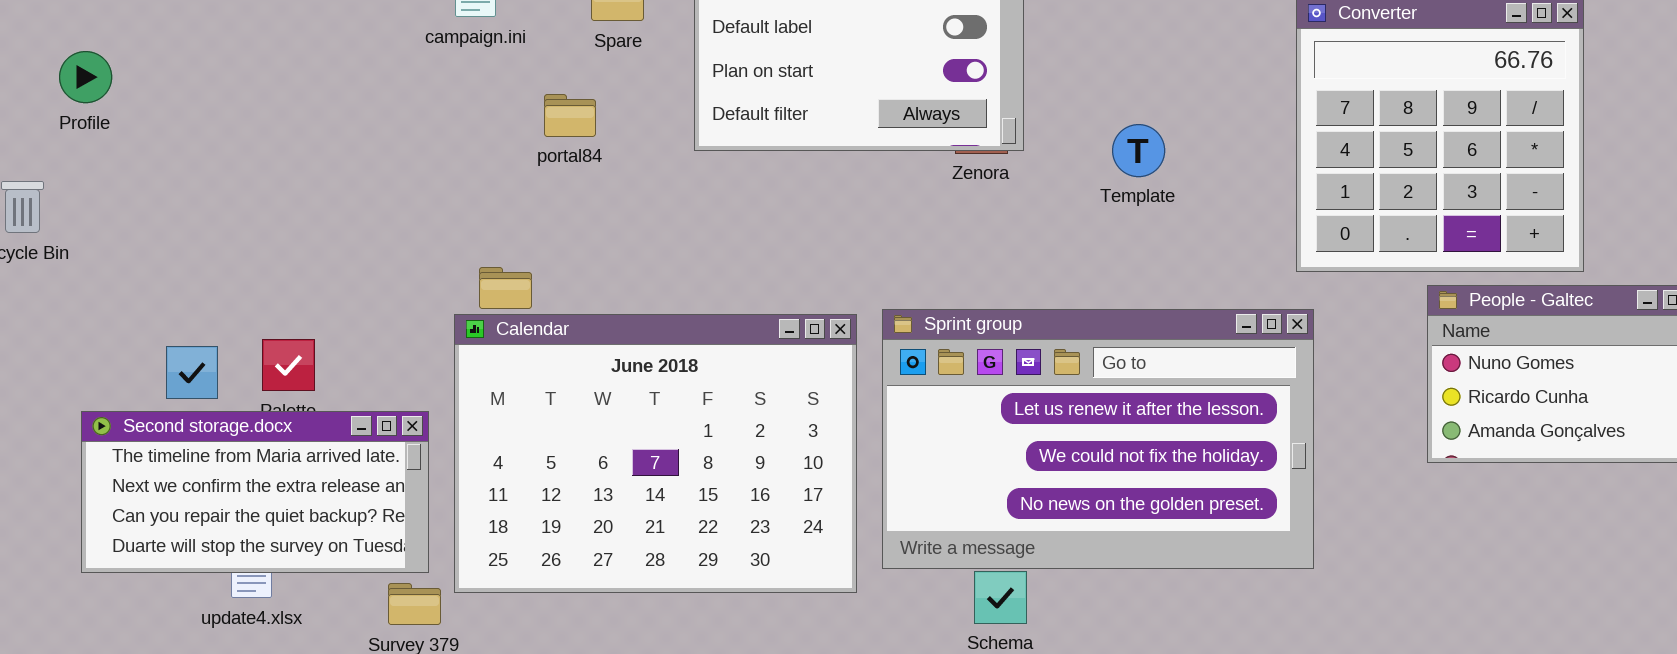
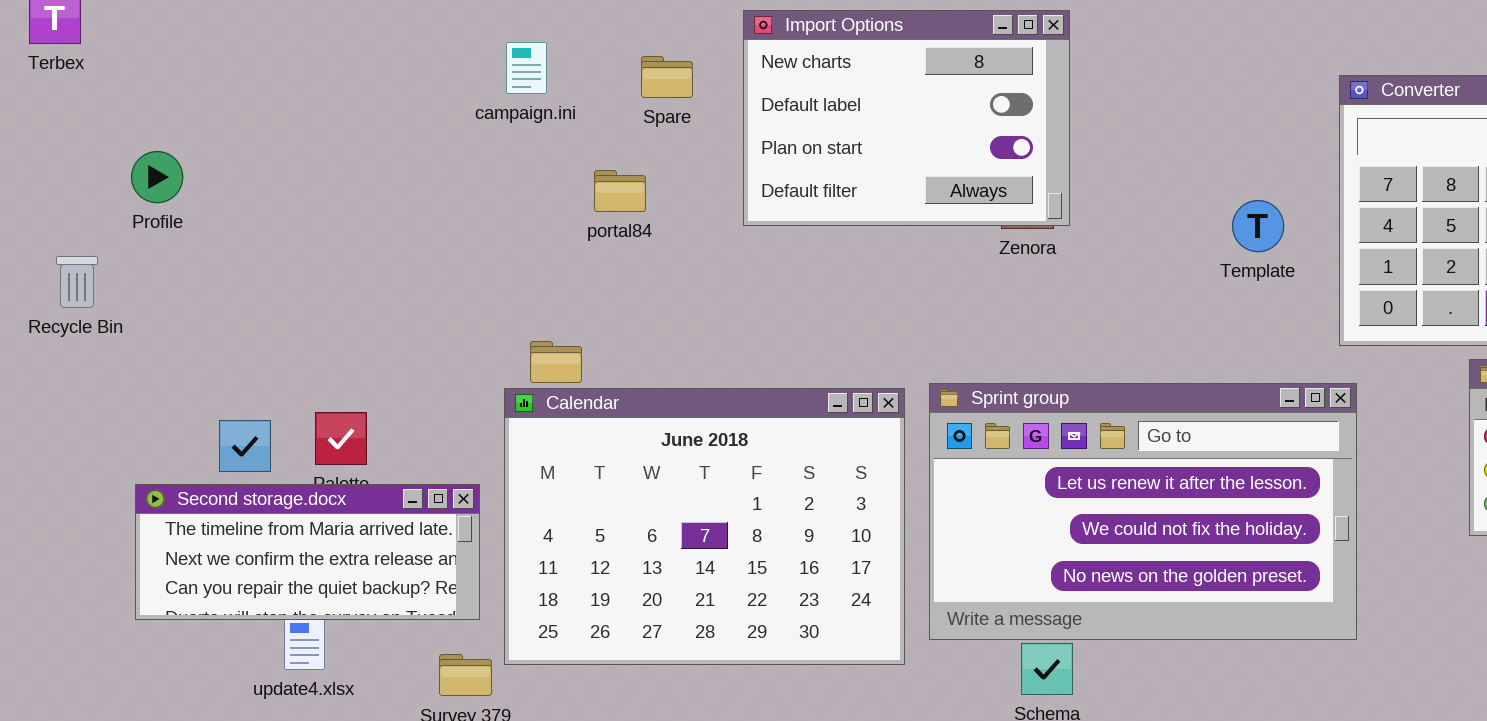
Profile: [59,51,112,103] -> [131,151,183,203], moved
Template: [1112,124,1165,177] -> [1232,200,1284,252], moved
Second storage.docx: [81,411,429,573] -> [135,484,480,620], resized

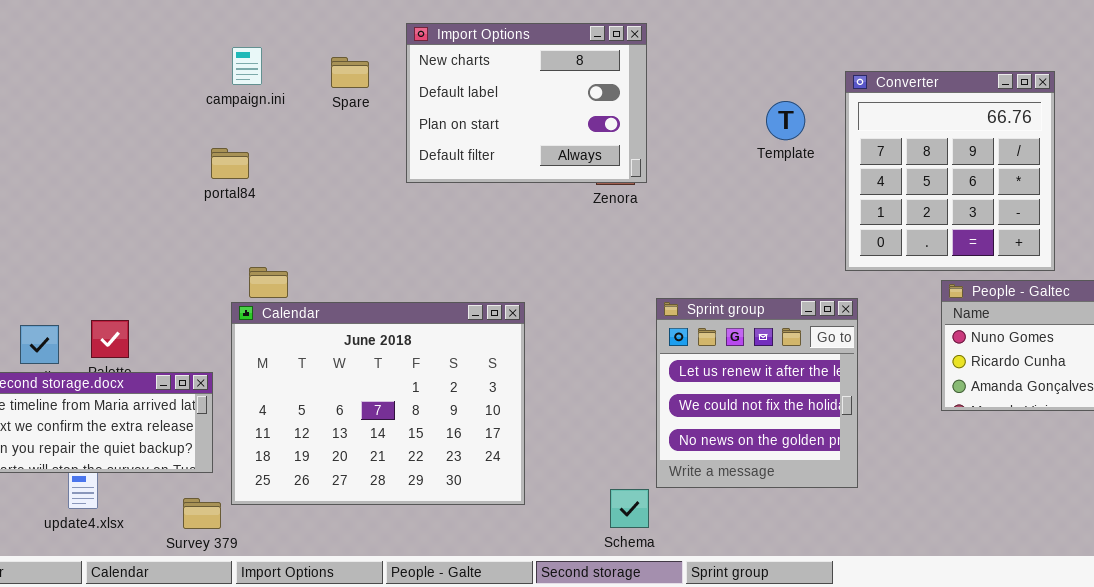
portal84: [594,170,646,212] -> [211,148,249,179], moved
Template: [1232,200,1284,252] -> [766,101,805,140], moved
Sprint group: [929,383,1357,640] -> [656,298,858,488], resized

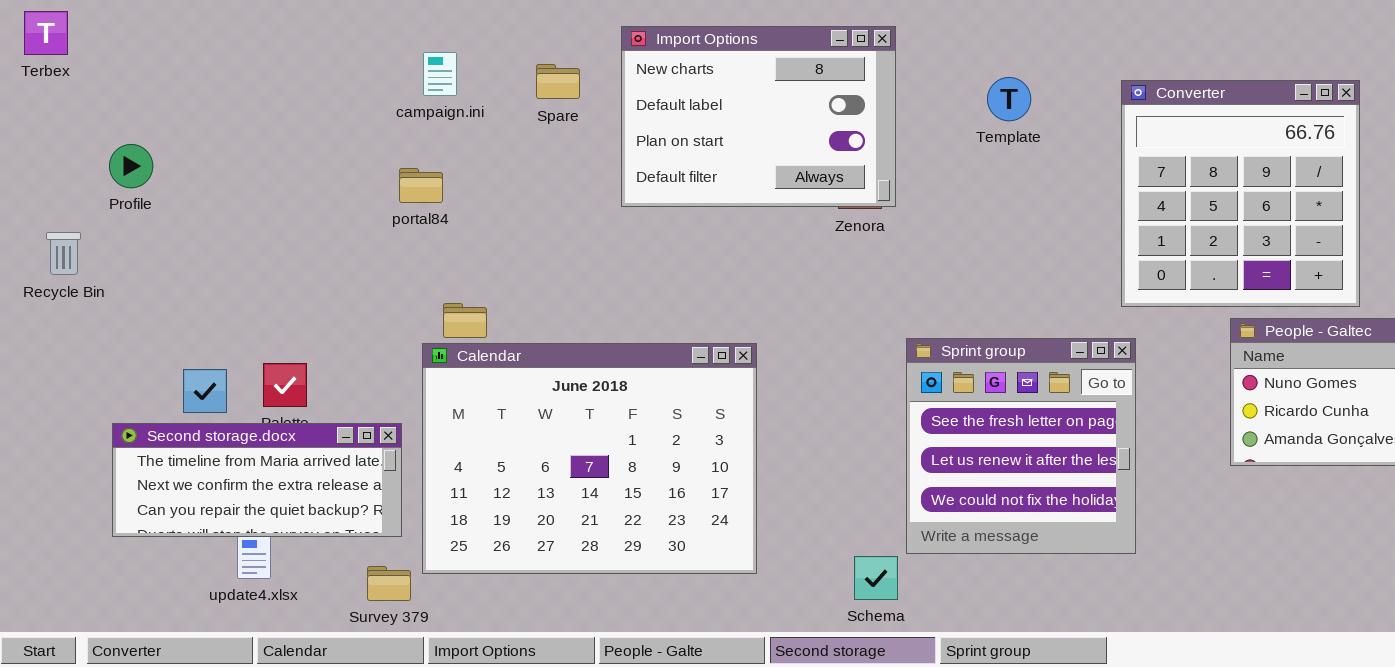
Template: [766,101,805,140] -> [987,77,1031,121], moved
Sprint group: [656,298,858,488] -> [906,338,1136,554], scrolled up 1 row

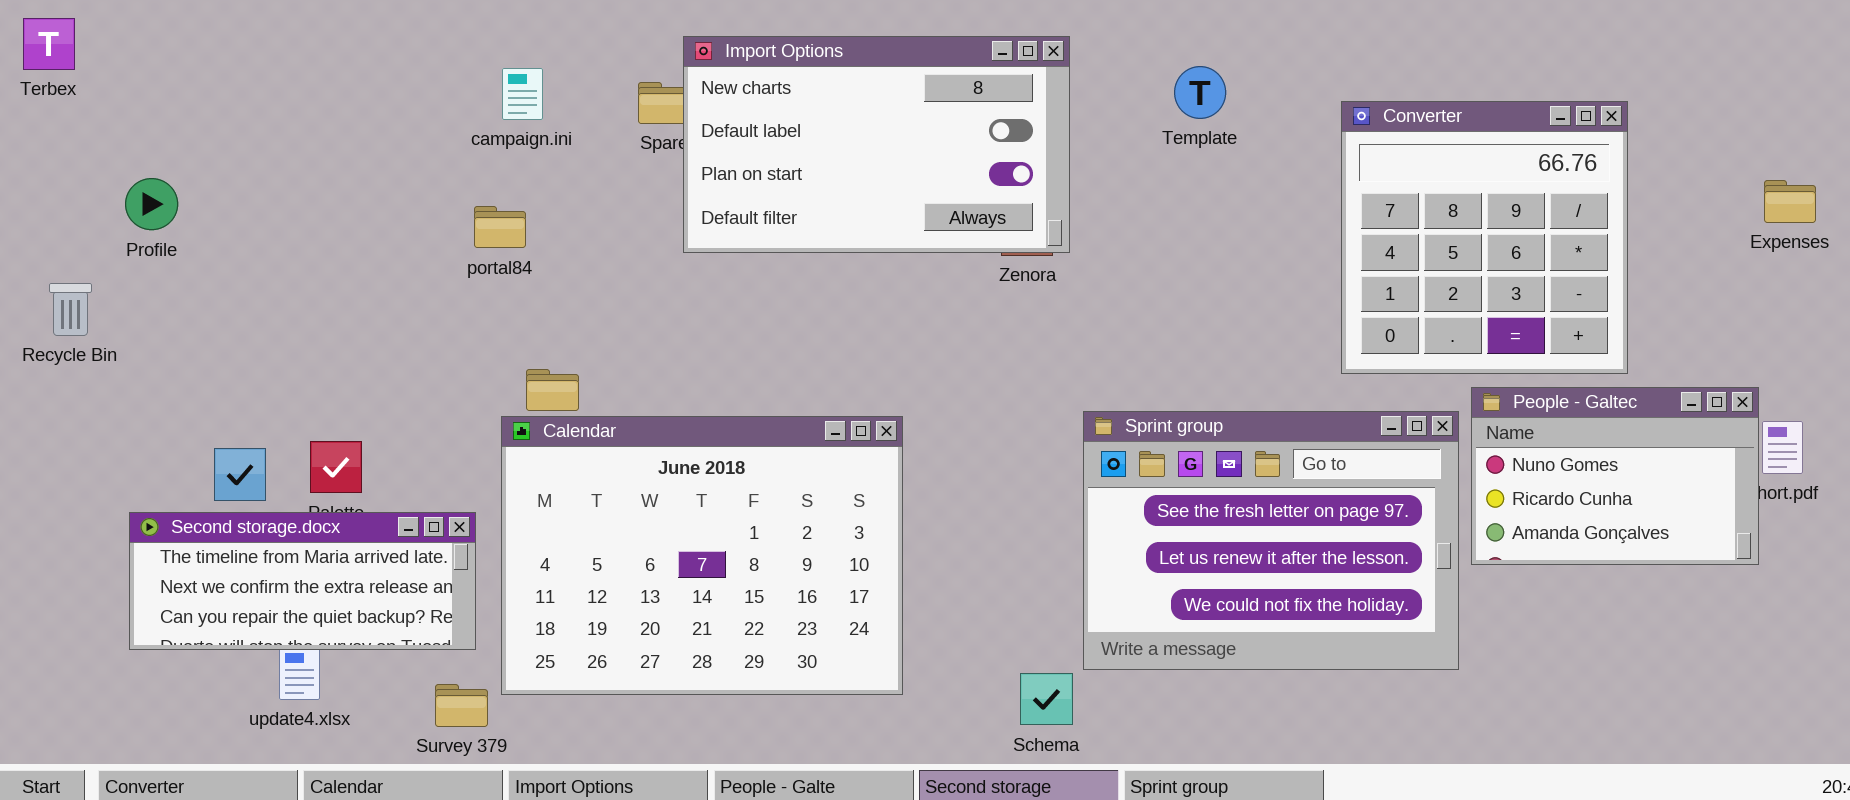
Import Options: [621,26,896,207] -> [683,36,1070,253], resized
Template: [987,77,1031,121] -> [1174,66,1226,119], moved
Sprint group: [906,338,1136,554] -> [1083,411,1459,670], resized

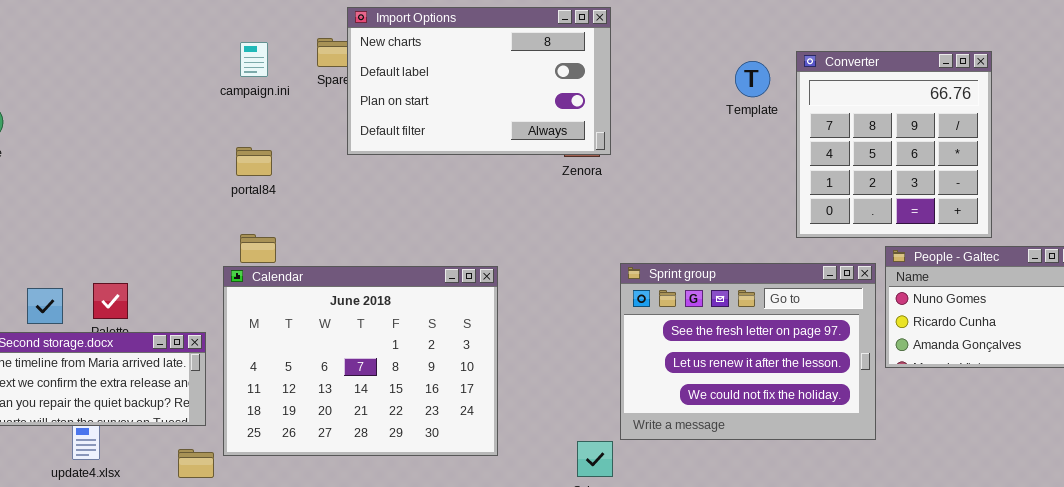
Template: [1174,66,1226,119] -> [735,61,770,97], moved
campaign.ini: [502,68,543,120] -> [240,42,268,77], moved
portal84: [474,206,526,248] -> [236,147,272,176], moved

